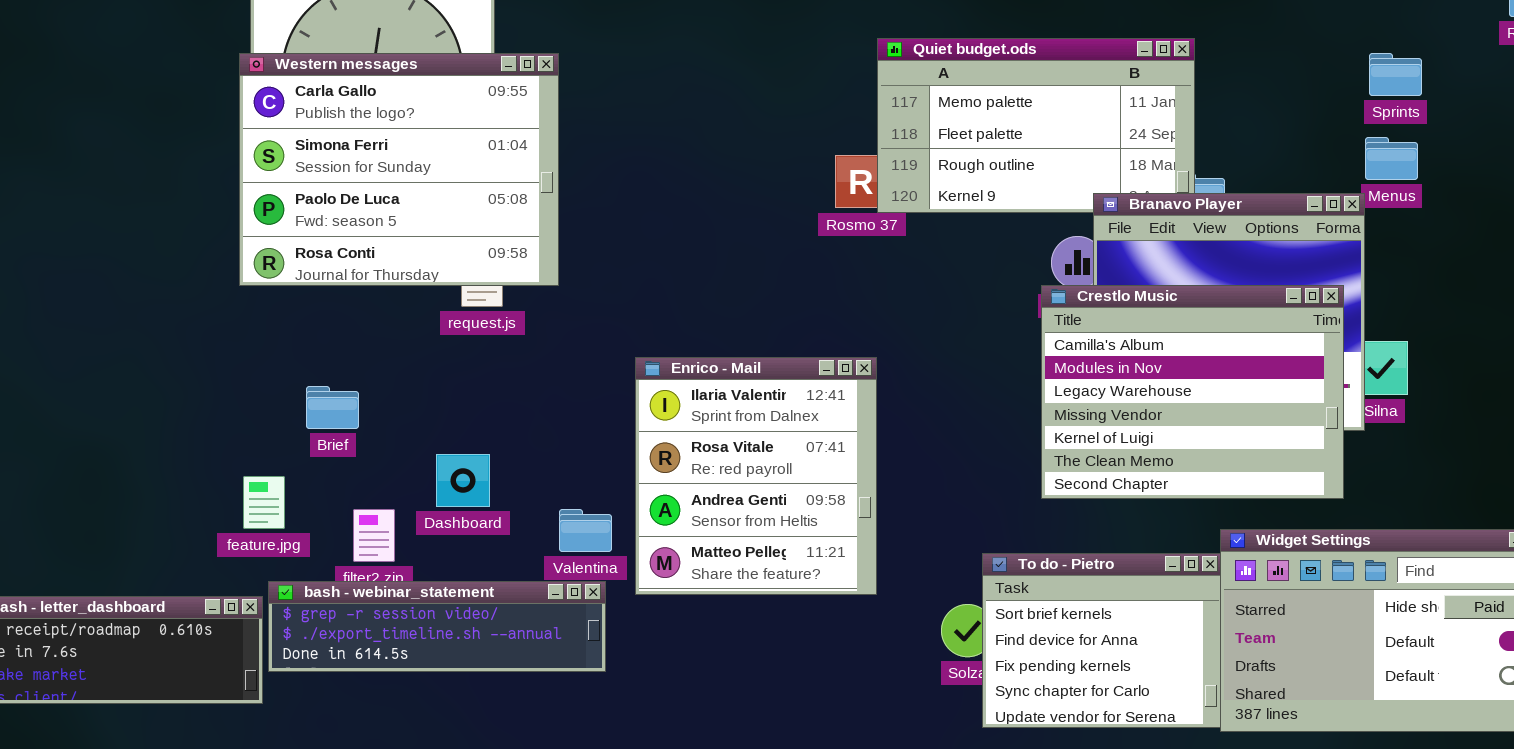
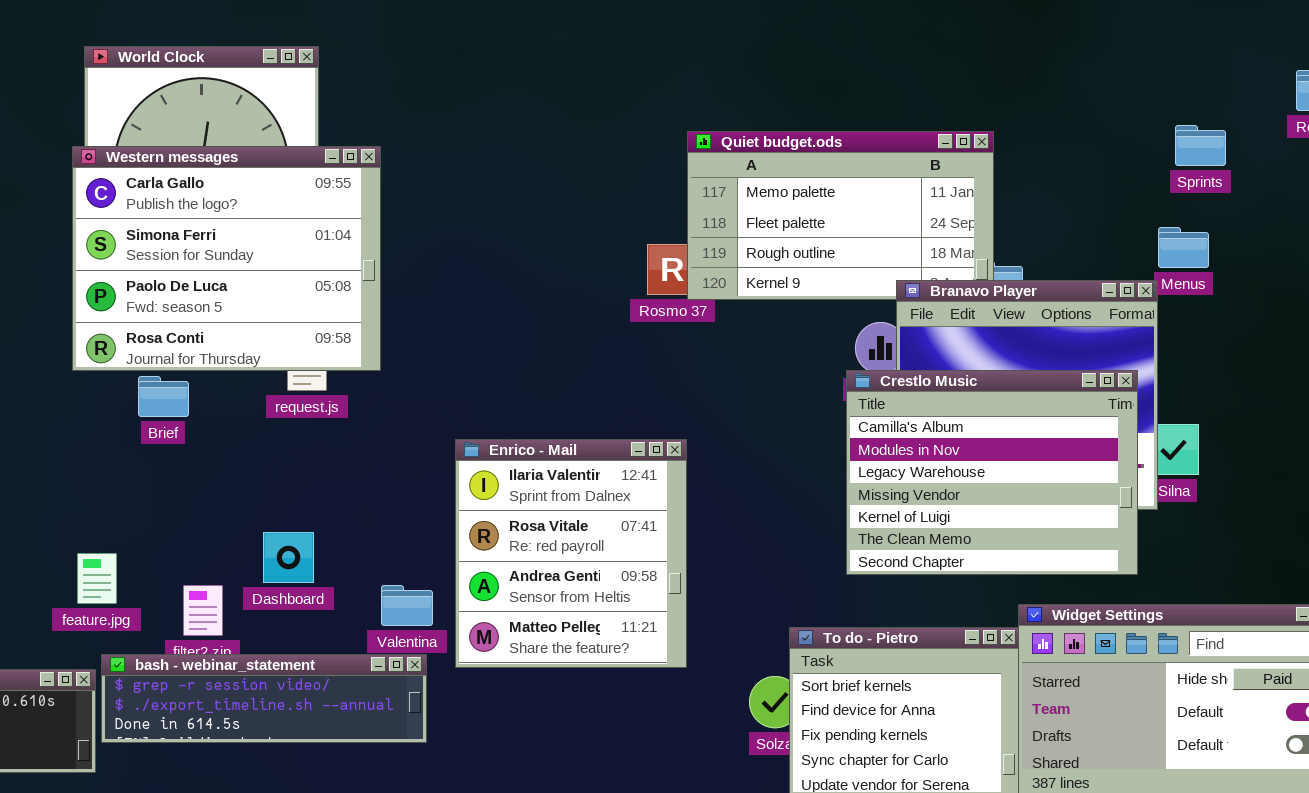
Sprints: [1369,53,1422,96] -> [1175,125,1226,166], moved
Brief: [306,386,359,429] -> [138,376,189,417], moved

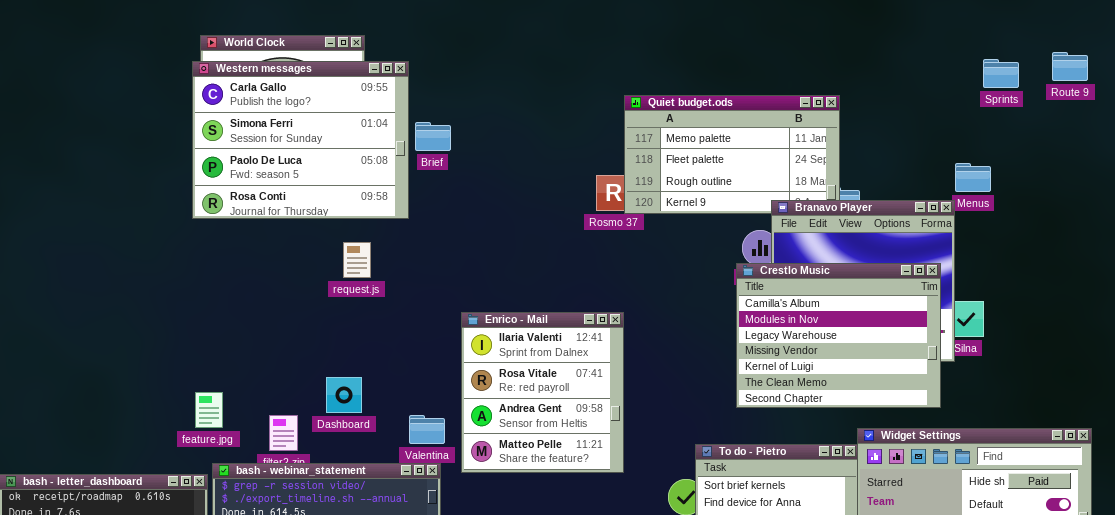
Sprints: [1175,125,1226,166] -> [983,59,1019,88], moved
Western messages: [72,146,381,371] -> [192,61,409,219], moved
Brief: [138,376,189,417] -> [415,122,451,151], moved

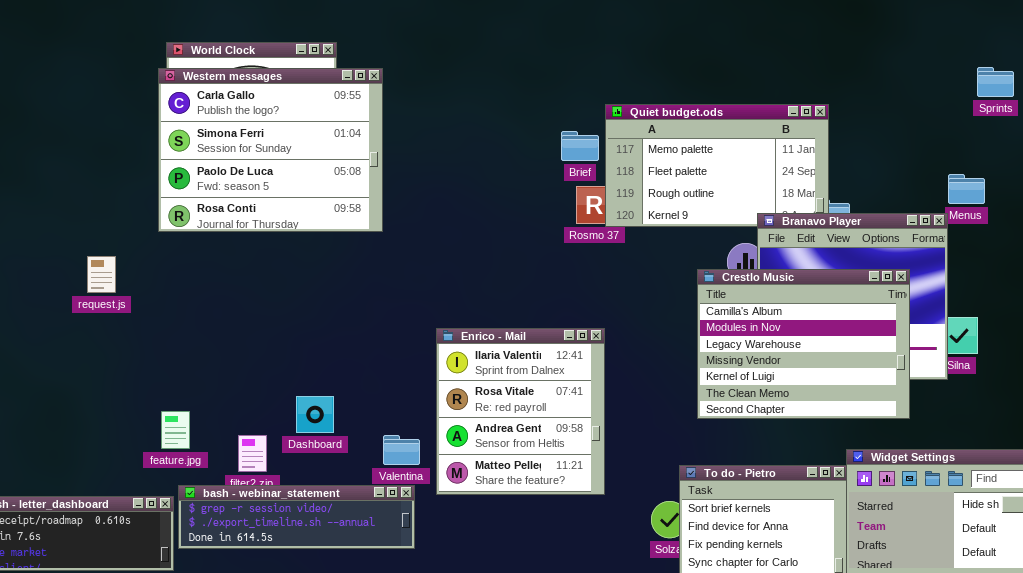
Brief: [415,122,451,151] -> [561,131,599,161], moved
request.js: [343,242,371,278] -> [87,256,116,293], moved
Crestlo Music: [736,263,941,408] -> [697,269,910,419], moved

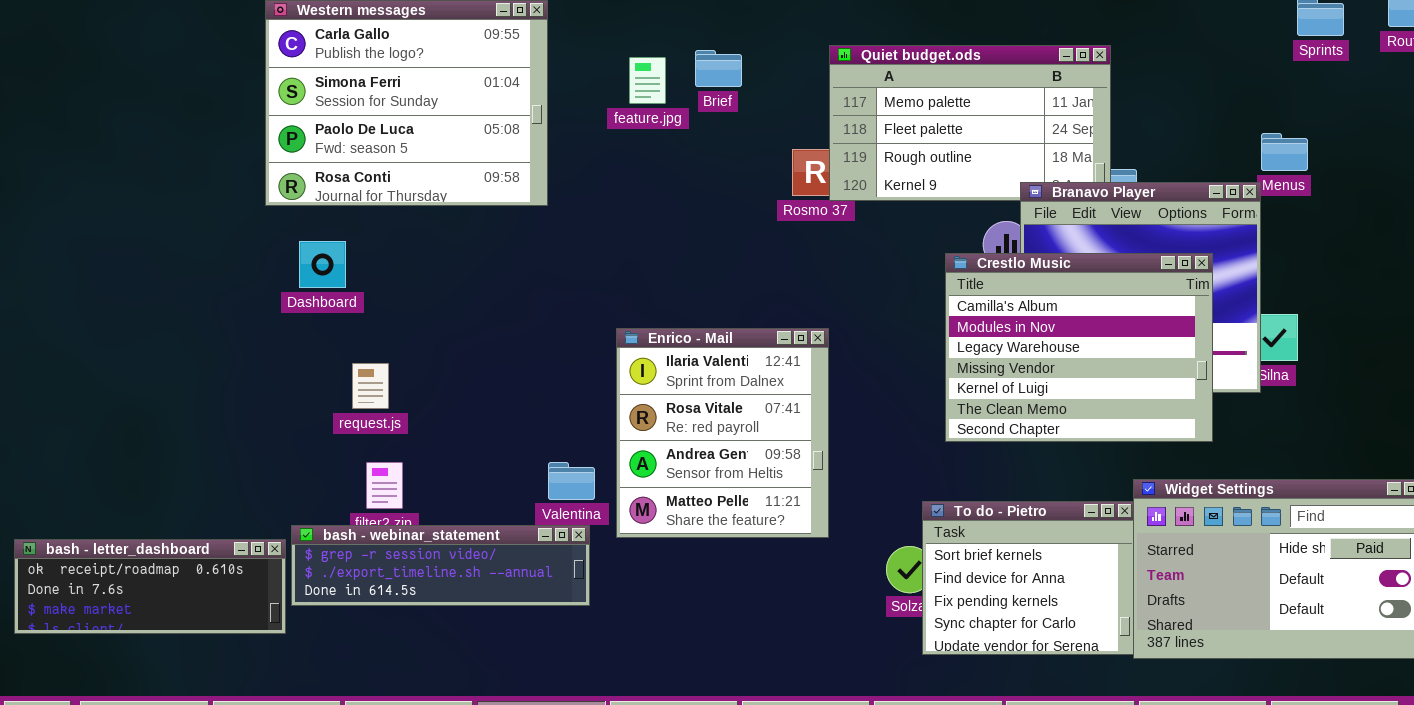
Brief: [561,131,599,161] -> [695,50,742,87], moved
request.js: [87,256,116,293] -> [352,363,389,409], moved
Dashboard: [296,396,334,433] -> [299,241,346,288], moved
feature.jpg: [161,411,190,449] -> [629,57,666,104], moved

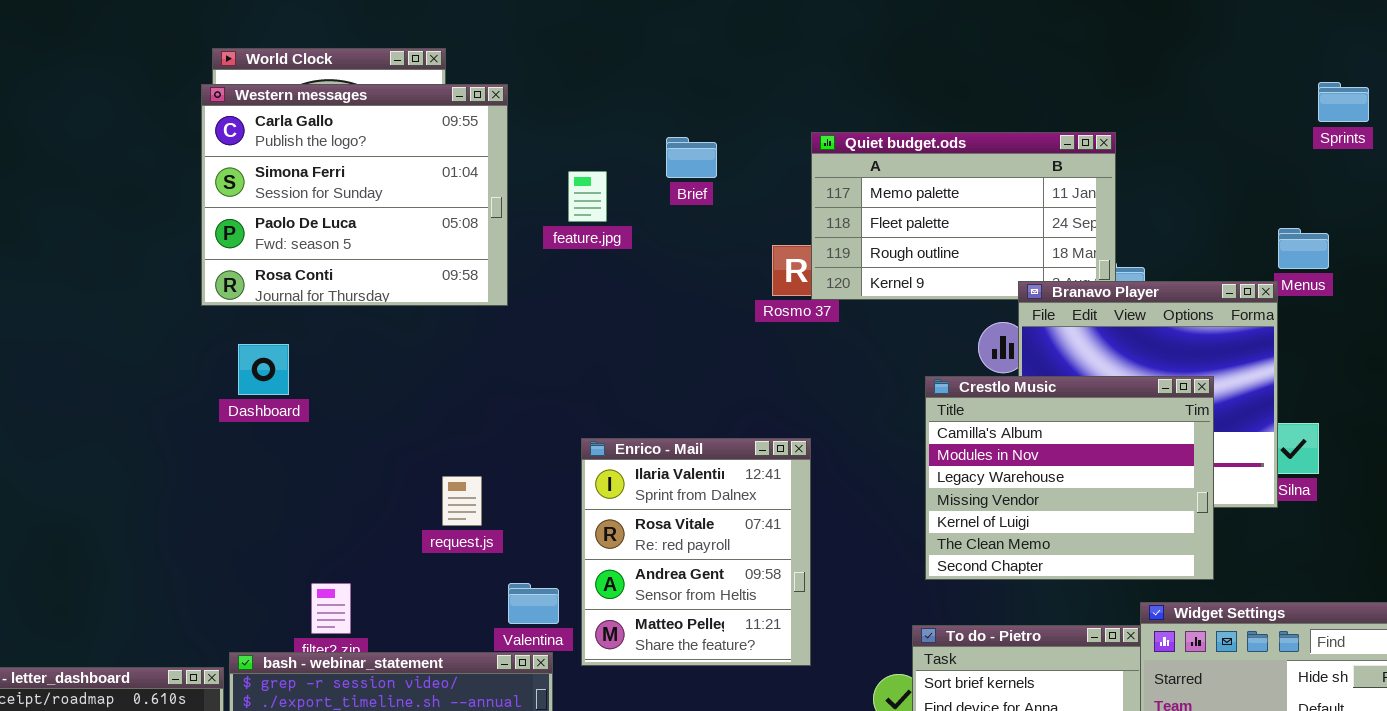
feature.jpg: [629,57,666,104] -> [568,171,607,222], moved
Crestlo Music: [945,253,1213,442] -> [925,376,1214,580], moved
request.js: [352,363,389,409] -> [442,476,482,526], moved

